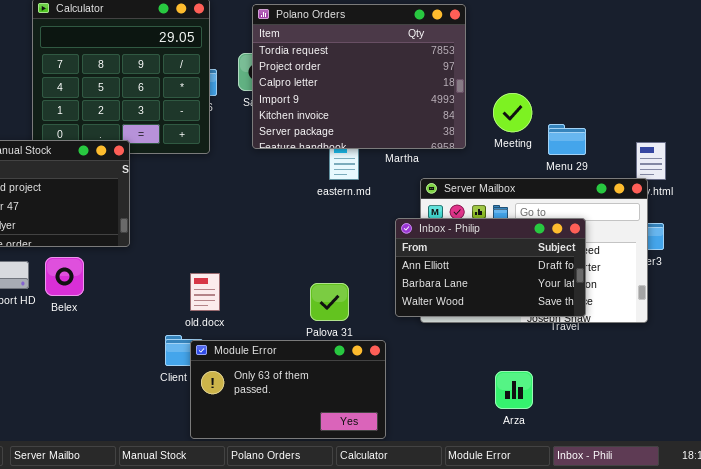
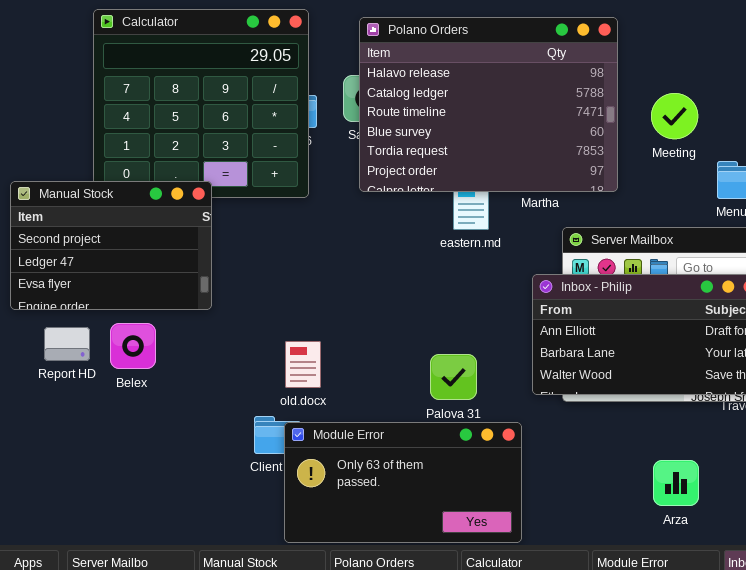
Polano Orders: [252,4,466,149] -> [359,17,618,192], scrolled up 4 rows
Meeting: [493,93,532,132] -> [651,93,698,139], moved

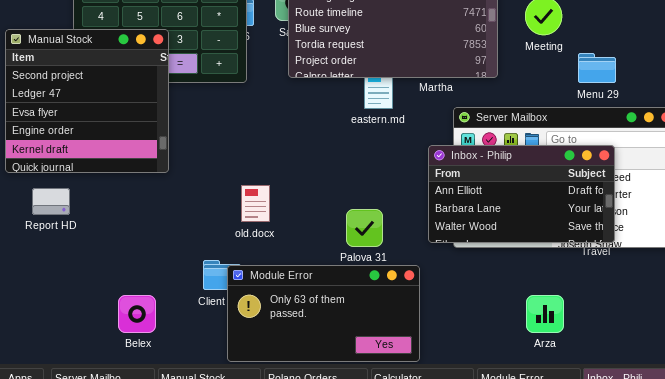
Manual Stock: [10,181,212,310] -> [5,29,169,173], resized
Belex: [110,323,156,369] -> [118,295,156,333], moved
old.docx: [285,341,321,388] -> [241,185,270,222], moved

